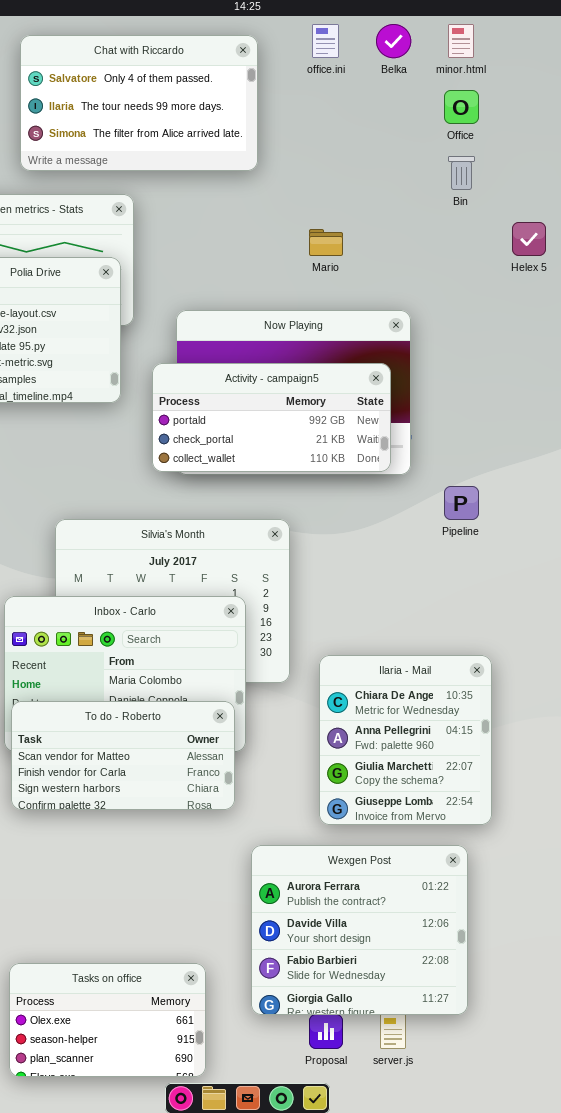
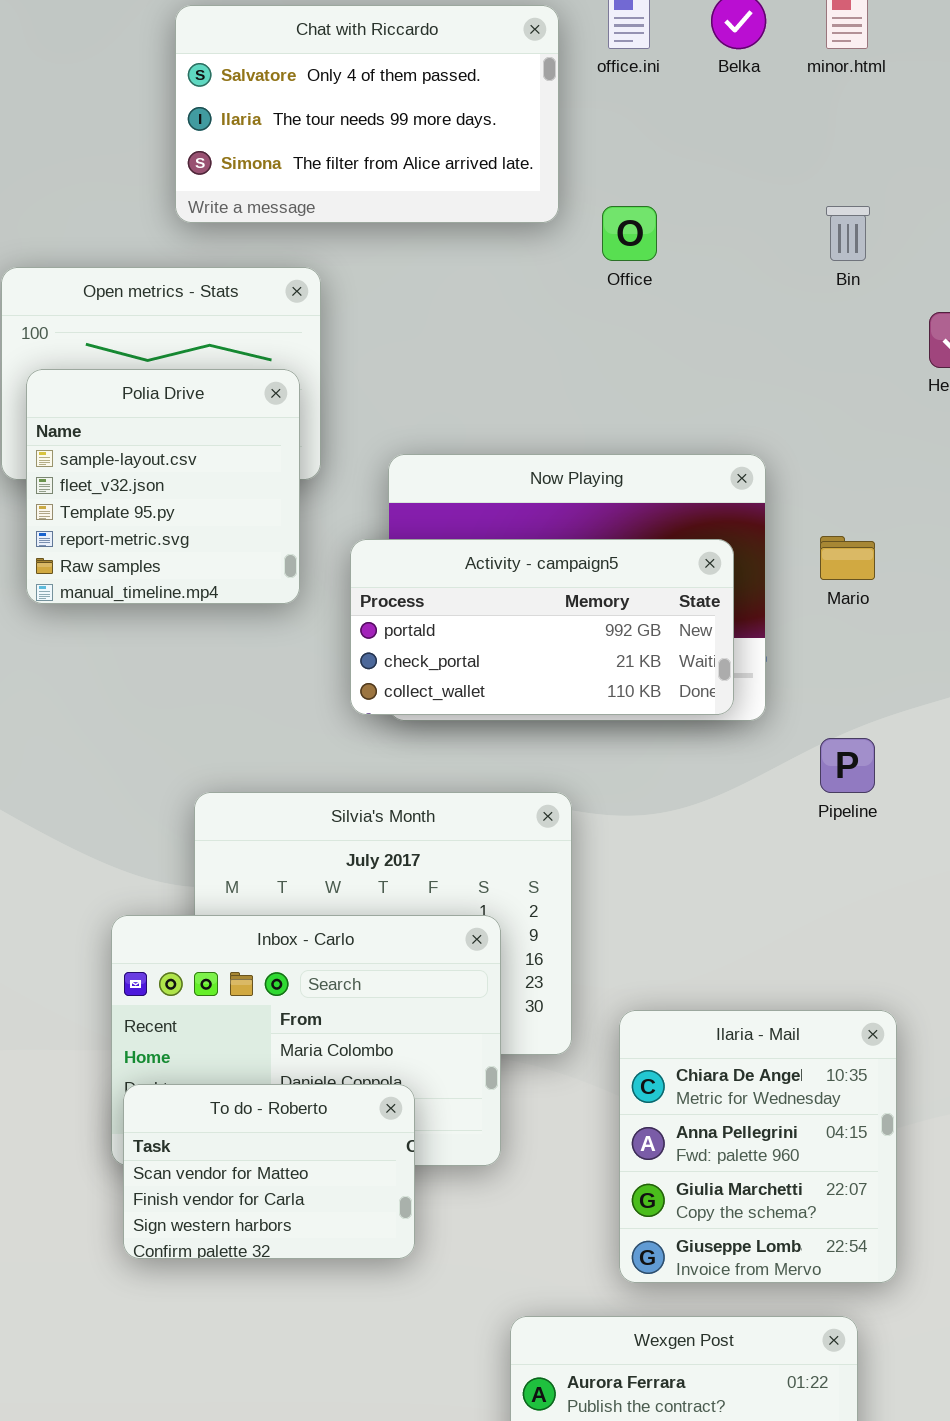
Chat with Riccardo: [20,35,258,171] -> [175,5,559,223], moved
Office: [444,90,479,124] -> [602,206,657,261], moved
Mario: [309,229,343,256] -> [820,536,875,580], moved
To do - Roberto: [11,701,235,810] -> [123,1084,415,1259], resized

